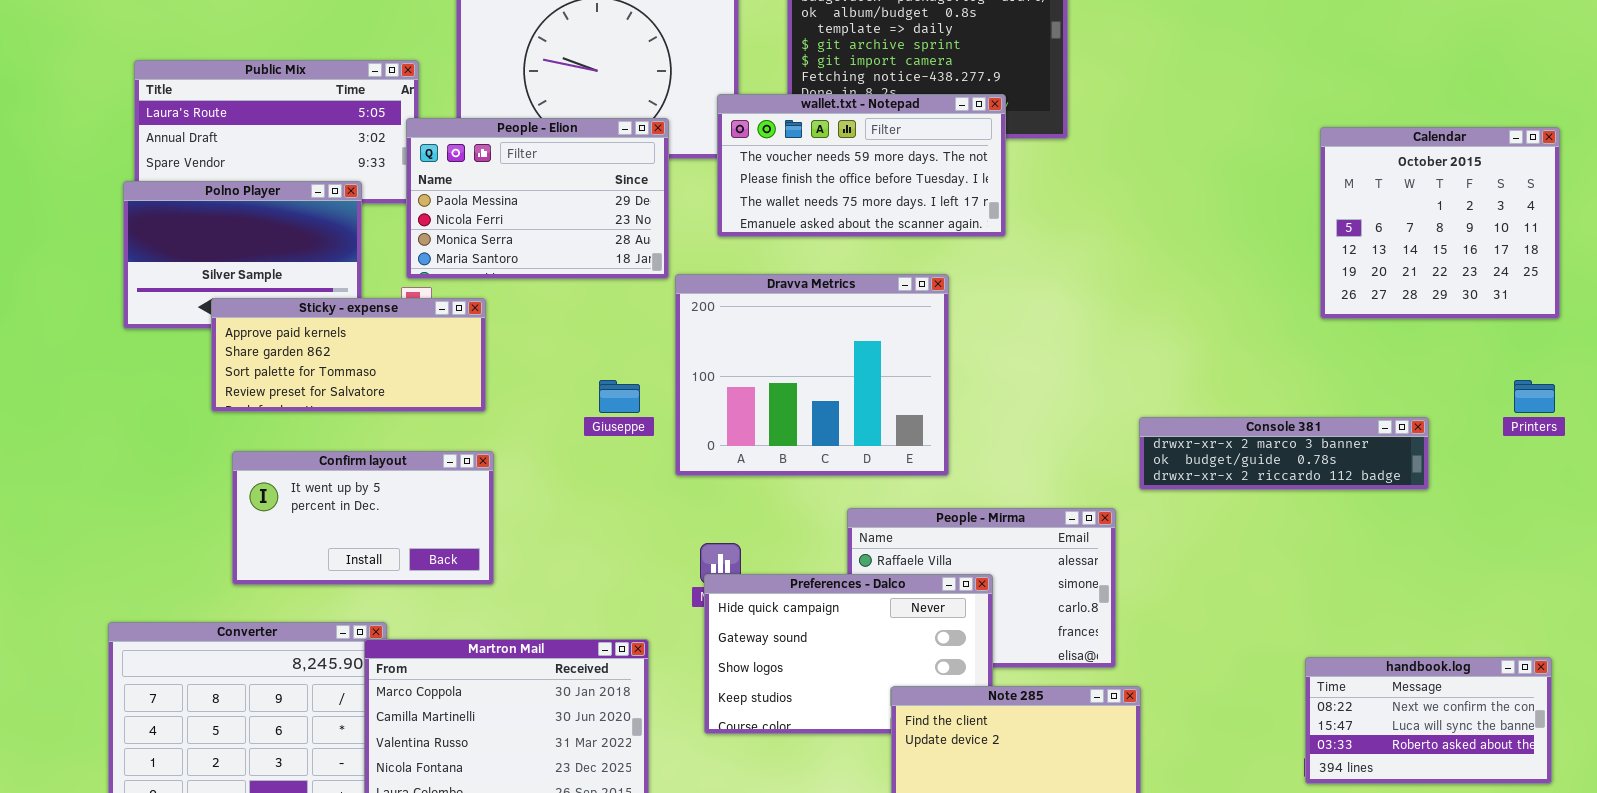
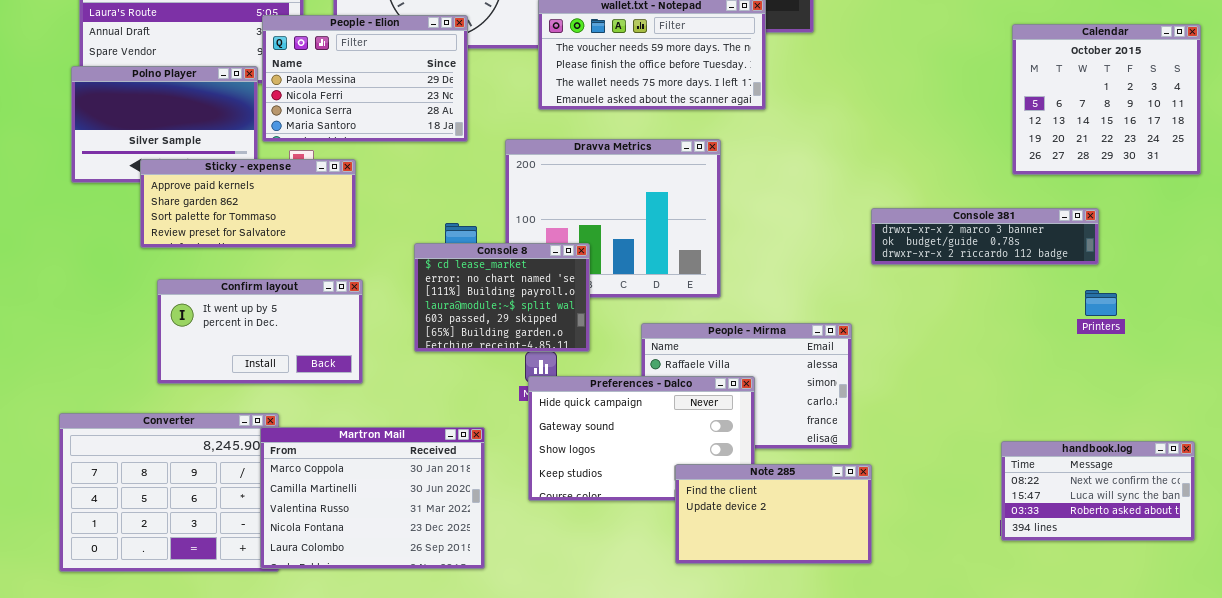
People - Elion: [406,118,669,279] -> [262,15,468,142], moved
Printers: [1514,380,1555,413] -> [1085,290,1117,316], moved
Console 8: none -> [414,243,590,352], opened
Console 381: [1139,417,1429,490] -> [871,208,1099,265], moved

